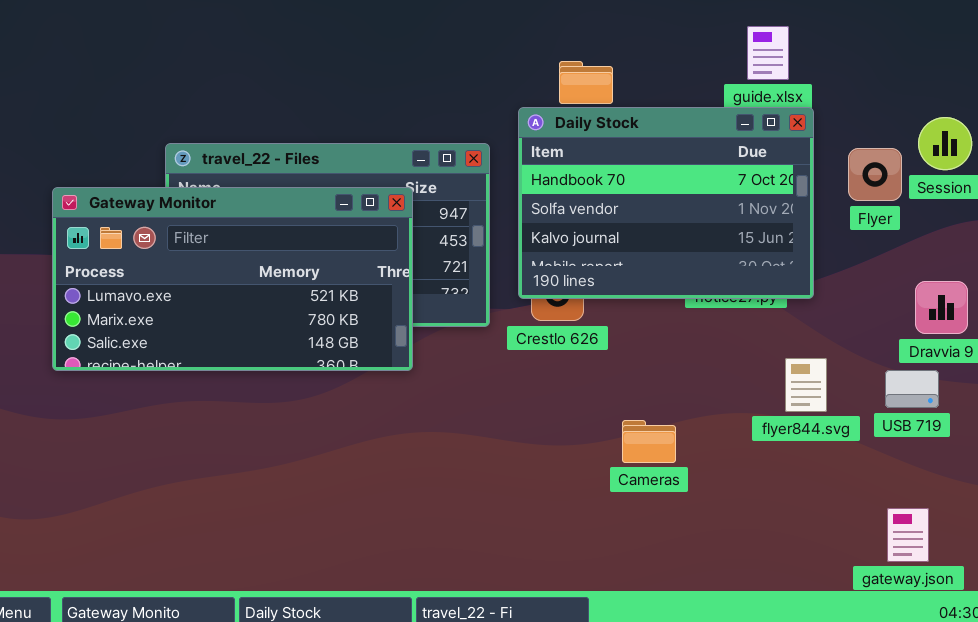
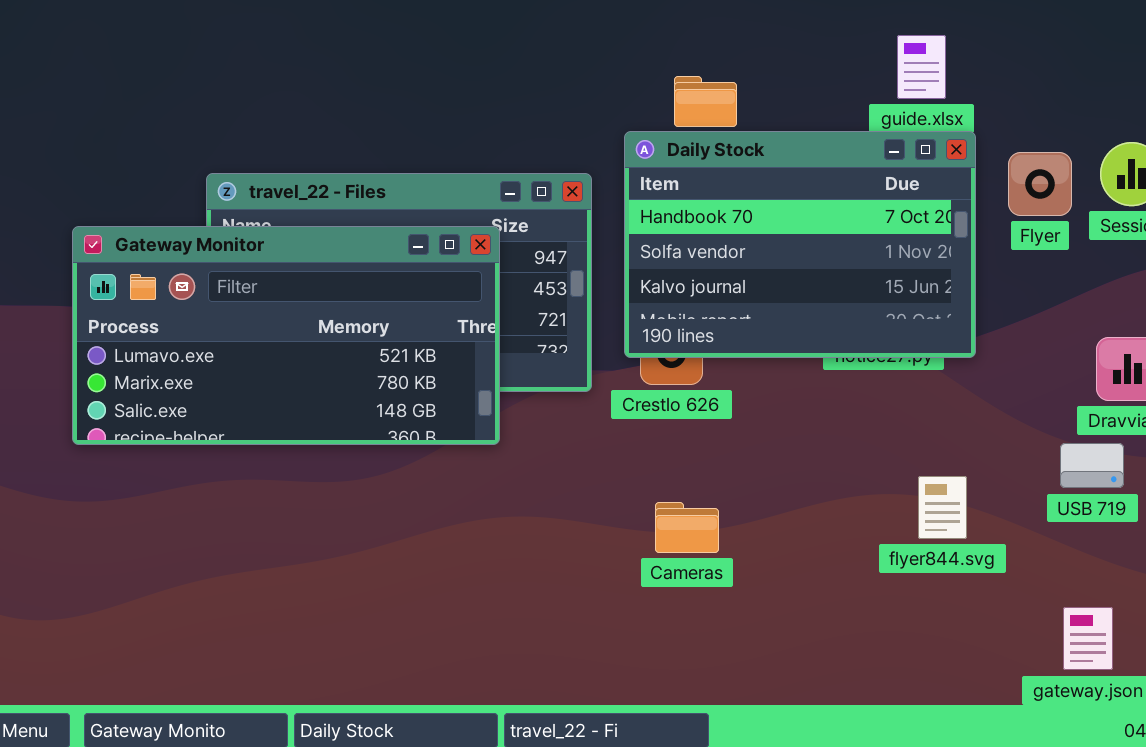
Flyer: [848,148,902,201] -> [1008,152,1072,216], moved
flyer844.svg: [785,358,827,412] -> [918,476,967,539], moved
Cameras: [622,420,676,463] -> [655,502,719,553], moved

